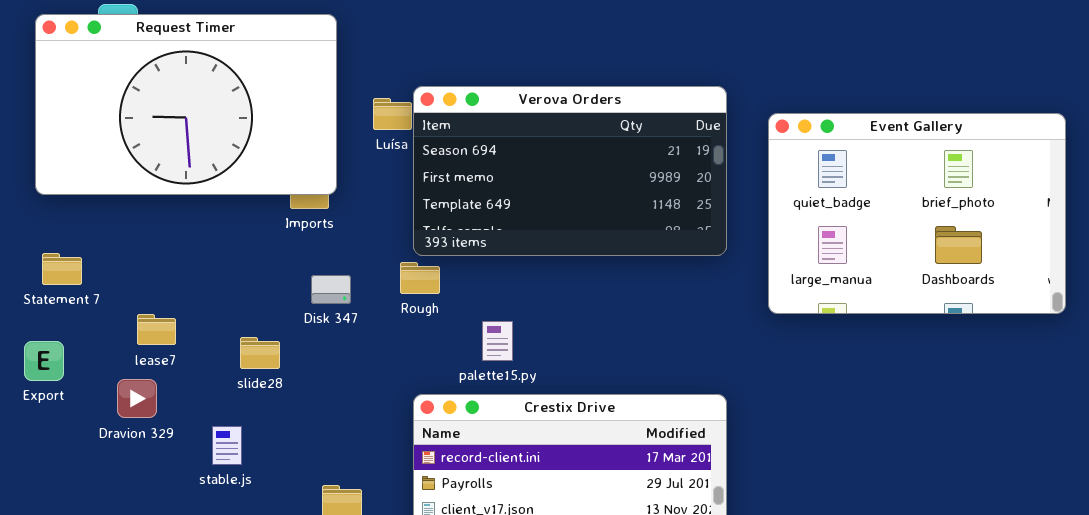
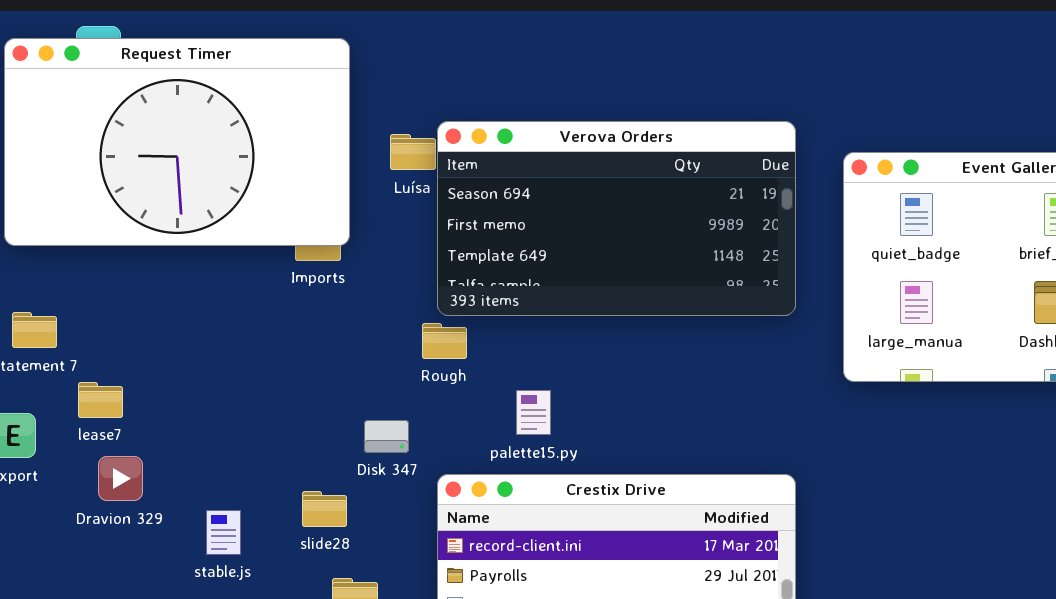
Disk 347: [311,275,351,304] -> [364,420,409,453], moved
lease7: [137,314,176,345] -> [78,382,123,418], moved
slide28: [240,337,280,369] -> [302,491,347,527], moved

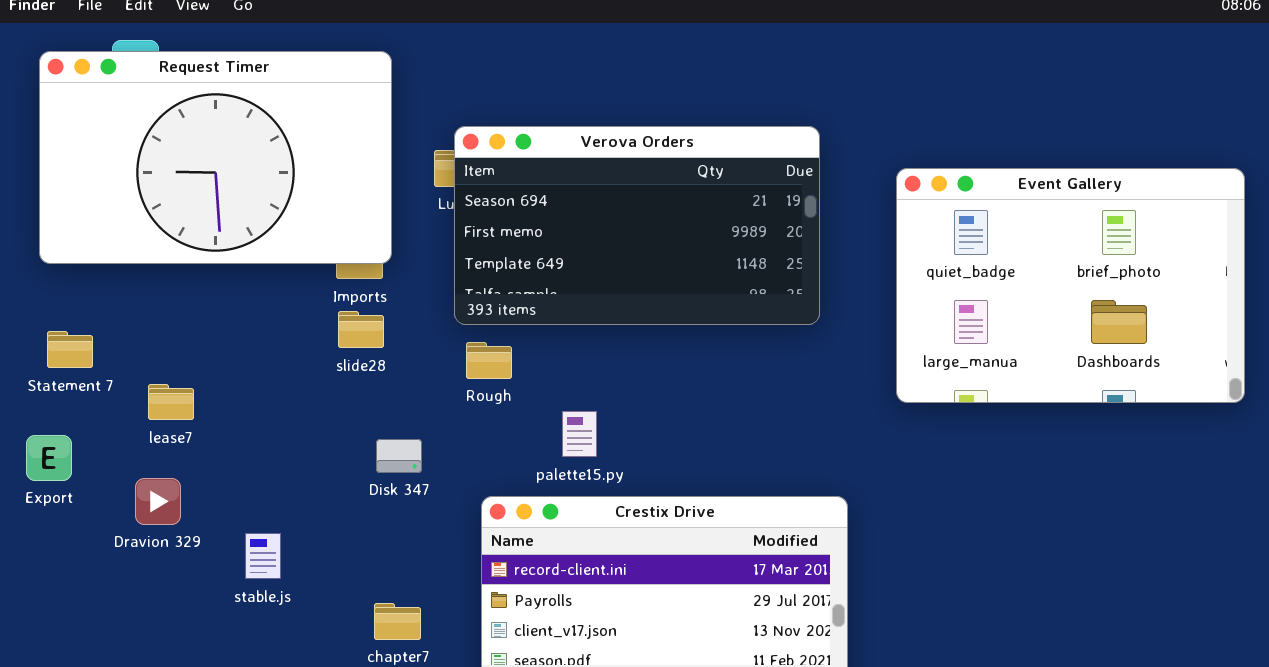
Verova Orders: [437,121,796,316] -> [454,126,820,325], moved
lease7: [78,382,123,418] -> [148,384,194,420], moved
Disk 347: [364,420,409,453] -> [376,439,422,473], moved
slide28: [302,491,347,527] -> [338,311,384,348], moved

